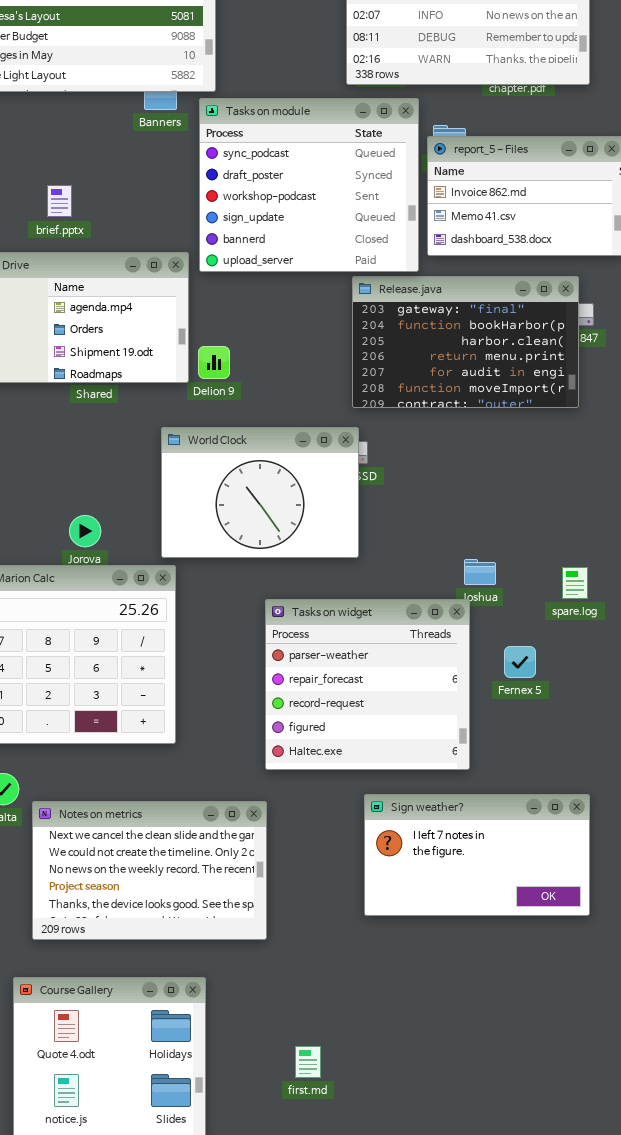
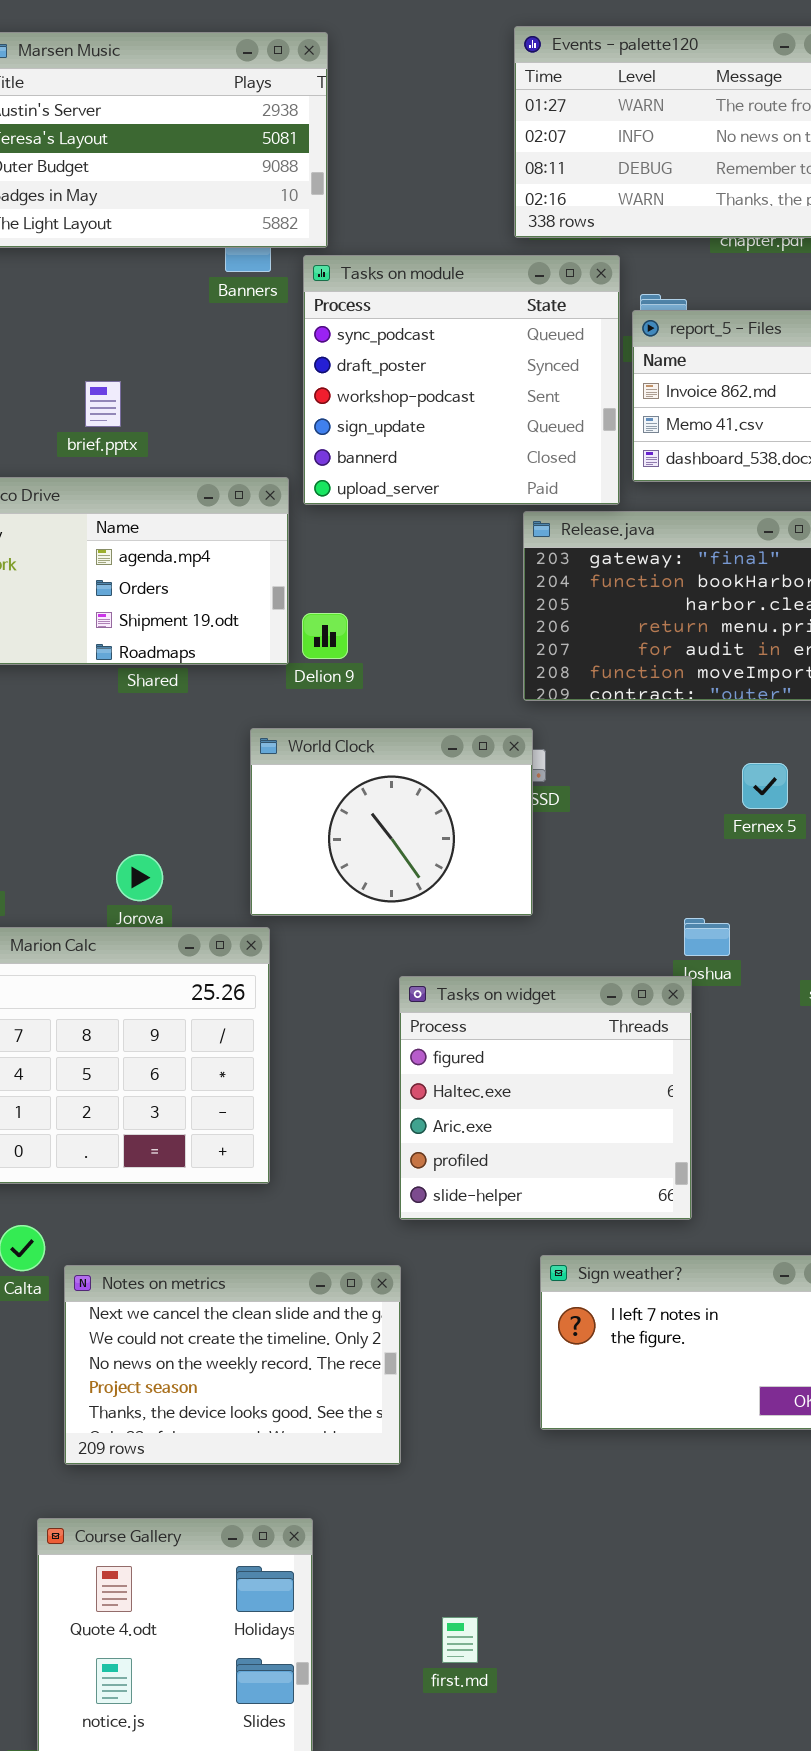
Tasks on widget: [265,599,470,770] -> [399,976,692,1220], scrolled down 3 rows
Fernex 5: [504,646,536,678] -> [742,763,788,809], moved

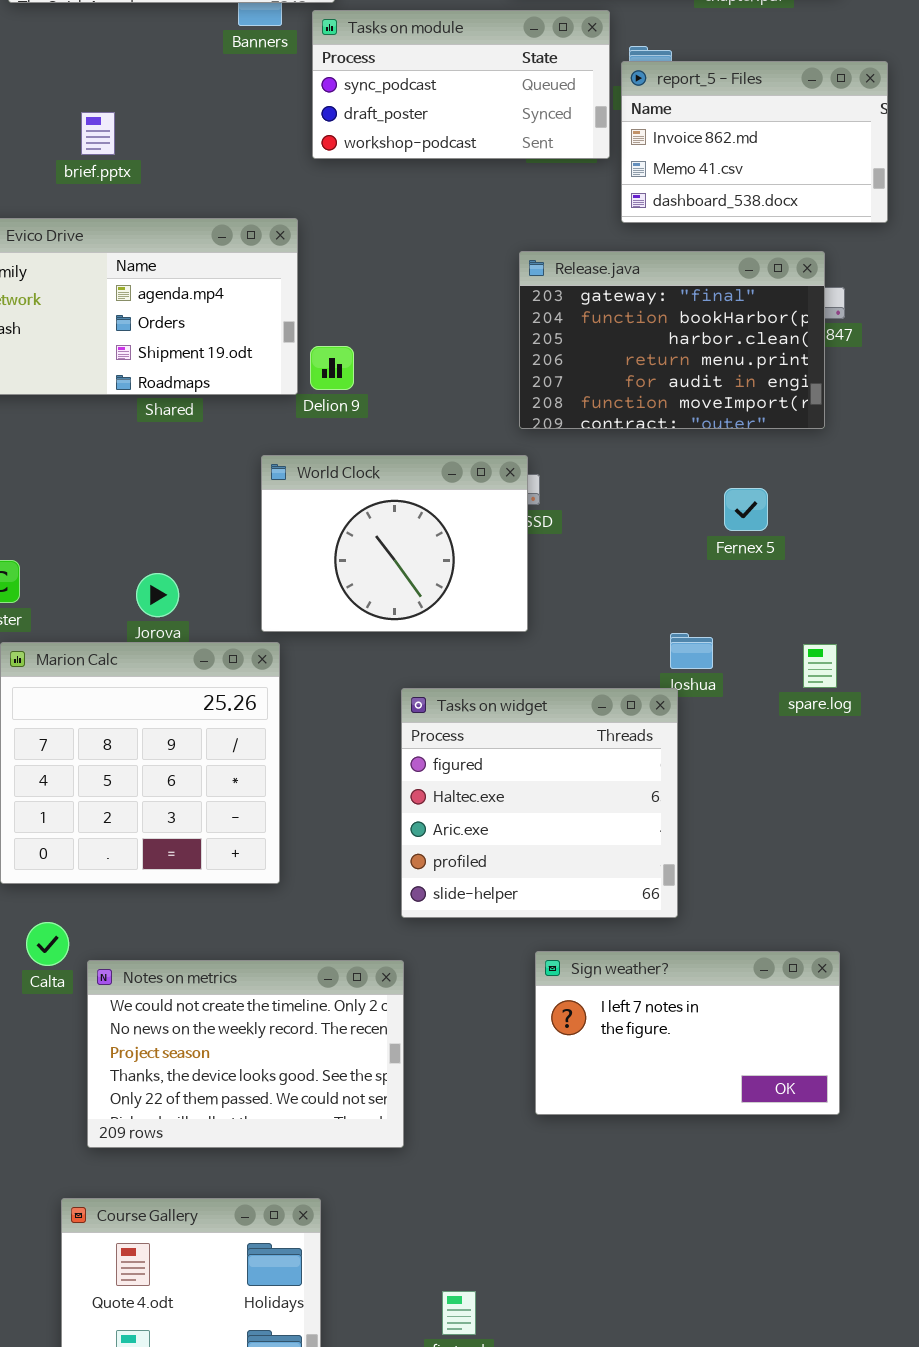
Tasks on module: [303,255,620,505] -> [312,10,610,159], resized
brief.pptx: [85,381,121,427] -> [81,112,115,155], moved
Notes on metrics: [64,1265,401,1465] -> [87,960,404,1148], scrolled down 1 row

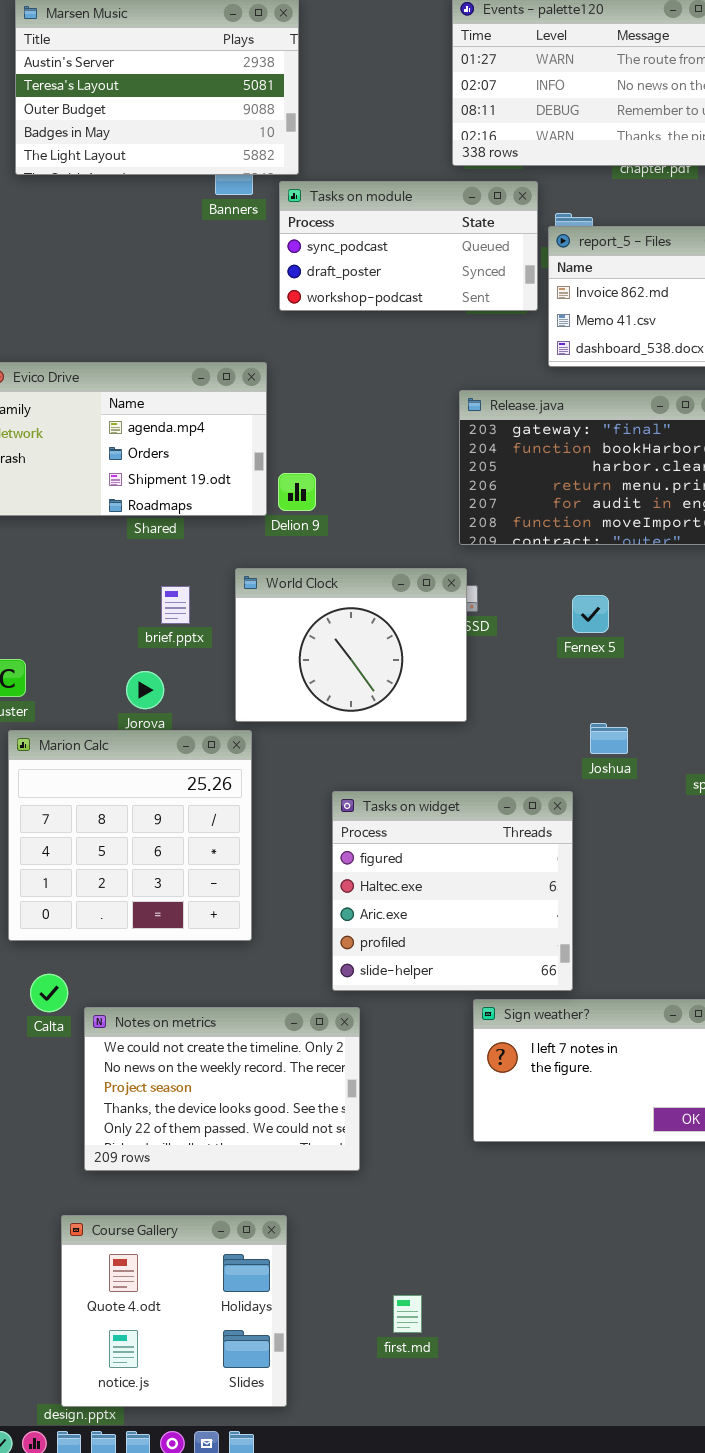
brief.pptx: [81,112,115,155] -> [161,586,190,624], moved
Fernex 5: [724,488,768,531] -> [572,595,609,633], moved
Tasks on widget: [401,688,678,918] -> [332,791,573,991], moved

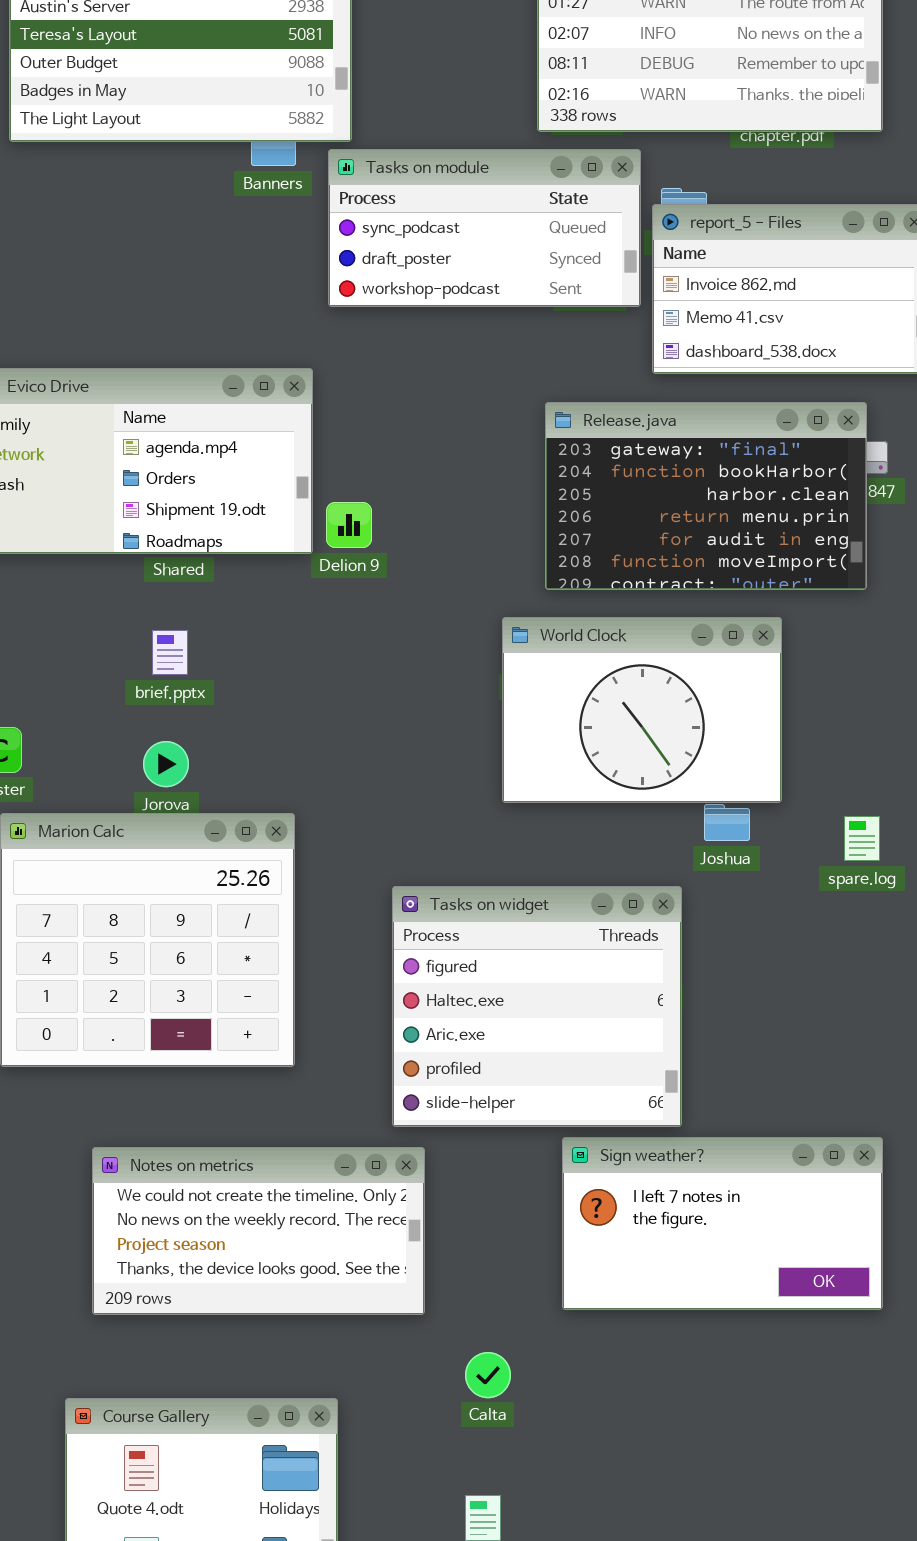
World Clock: [235,568,467,722] -> [502,617,782,803], moved
brief.pptx: [161,586,190,624] -> [152,630,188,675], moved
Calta: [30,974,68,1012] -> [465,1352,511,1398], moved
Notes on metrics: [84,1007,360,1171] -> [92,1147,425,1315], resized

